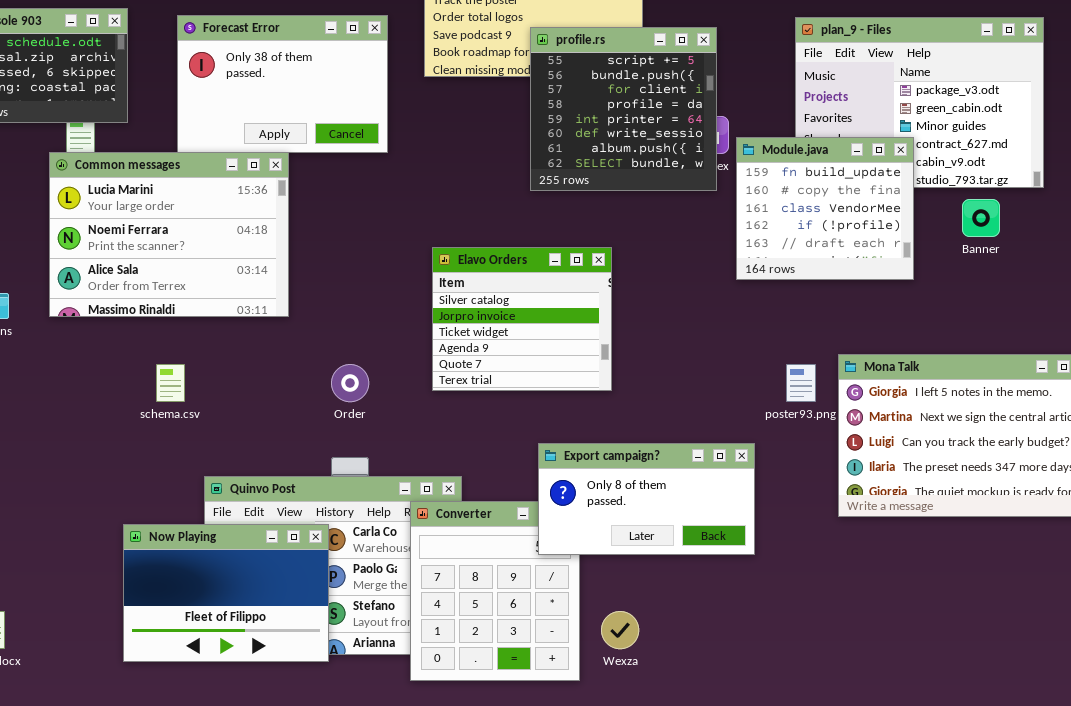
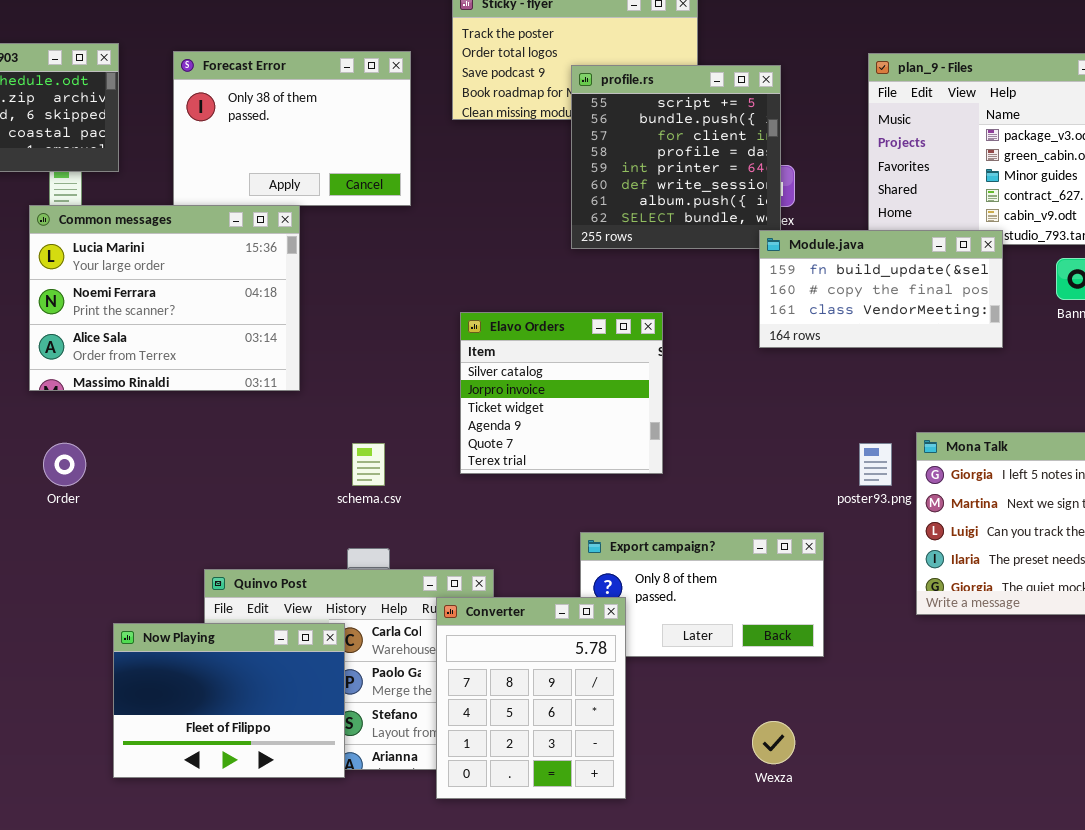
Module.java: [736,137,914,280] -> [759,230,1003,348], resized
schema.csv: [156,364,185,402] -> [352,443,385,486], moved
Order: [331,364,369,402] -> [43,443,86,486], moved
Converter: [410,501,580,681] -> [436,597,626,799], raised
Wexza: [601,611,639,649] -> [752,721,795,764], moved

